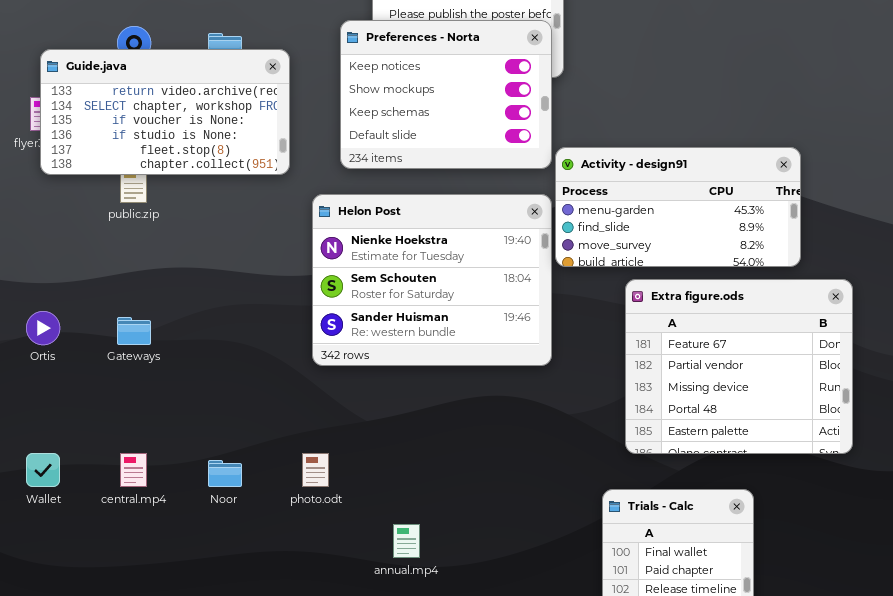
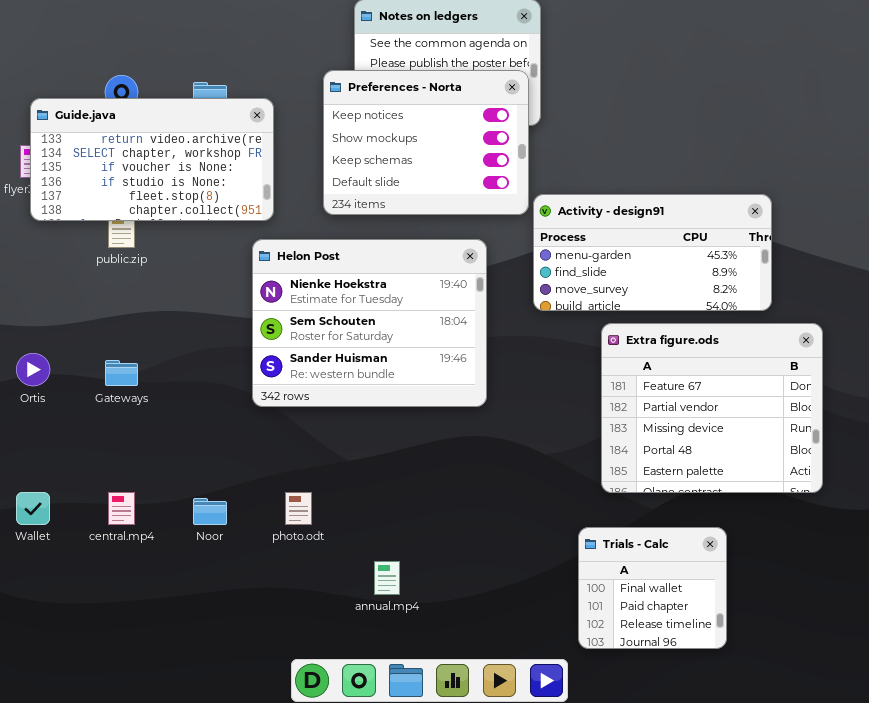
Helon Post: [312,194,552,366] -> [252,239,487,407], moved

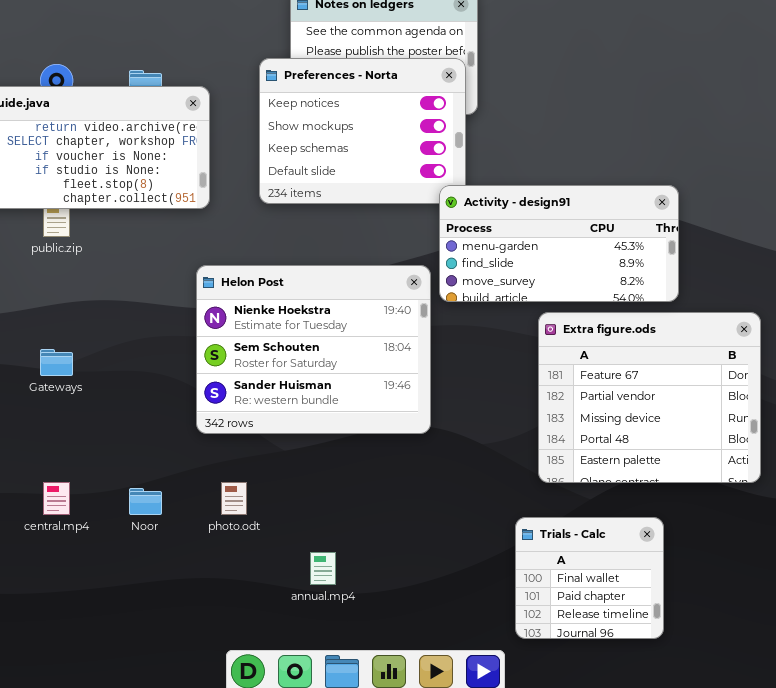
Activity - design91: [533,194,772,311] -> [439,185,679,302], moved
Helon Post: [252,239,487,407] -> [196,265,431,434], moved

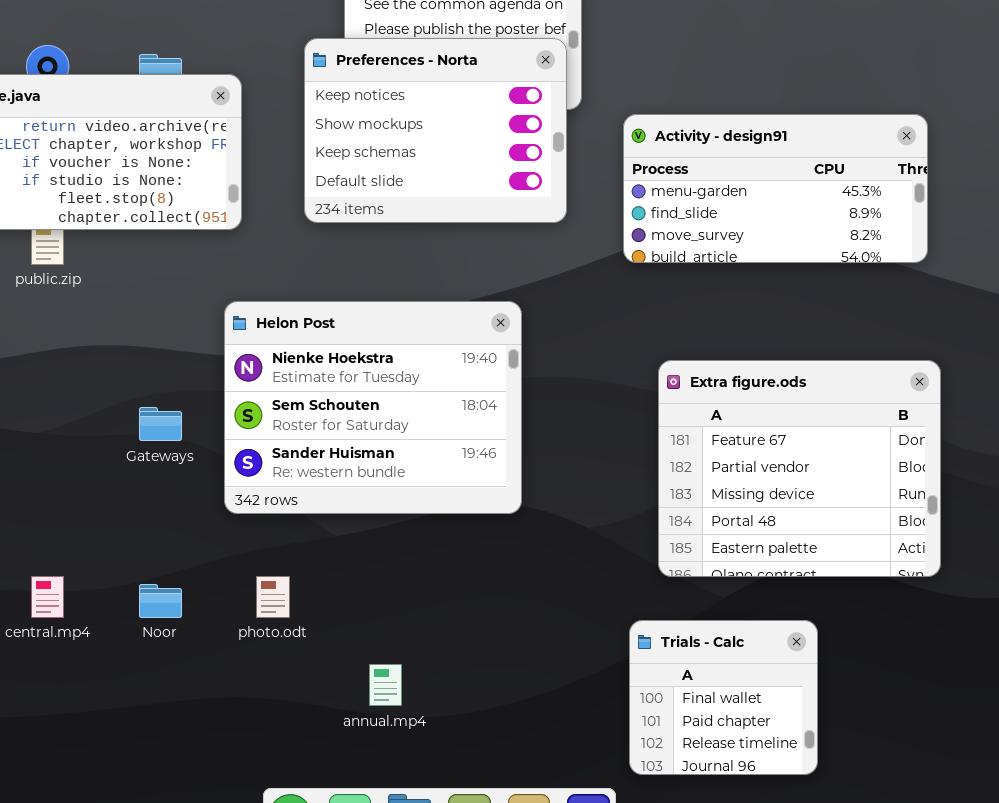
Activity - design91: [439,185,679,302] -> [623,114,928,263], moved
Gateways: [40,349,73,376] -> [139,407,182,441], moved

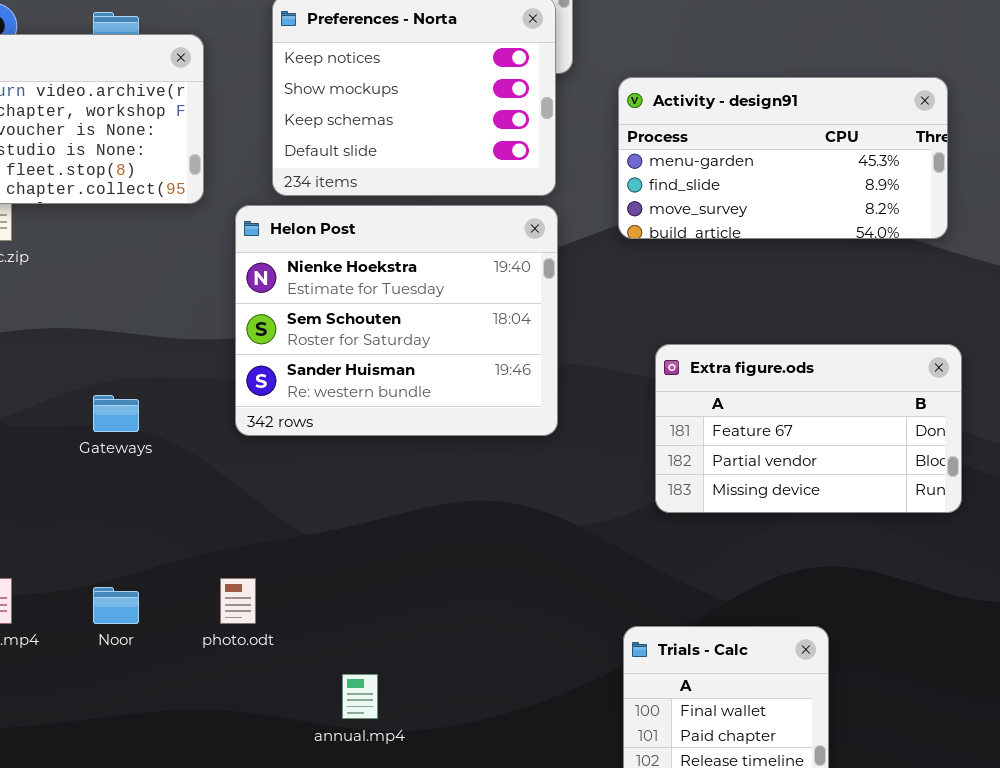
Helon Post: [224,301,522,514] -> [235,205,558,436], moved
Extra figure.ods: [658,360,941,577] -> [655,344,962,513], resized

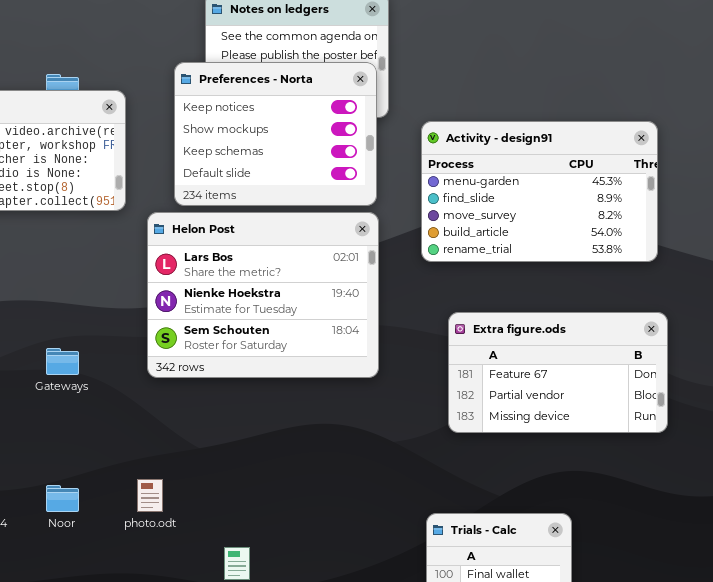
Activity - design91: [618,77,948,239] -> [421,121,658,262], resized
Helon Post: [235,205,558,436] -> [147,212,379,378], scrolled up 1 row

